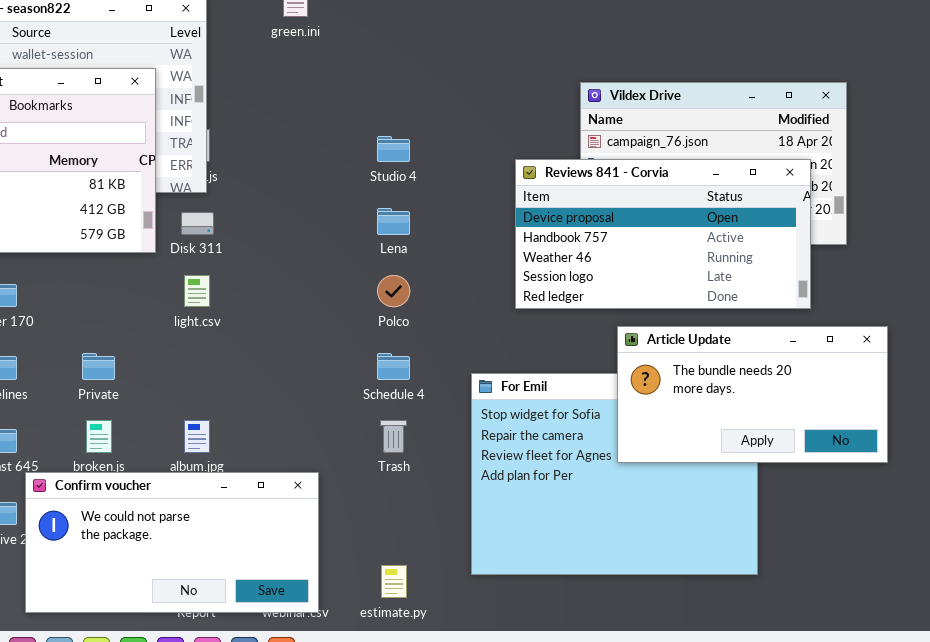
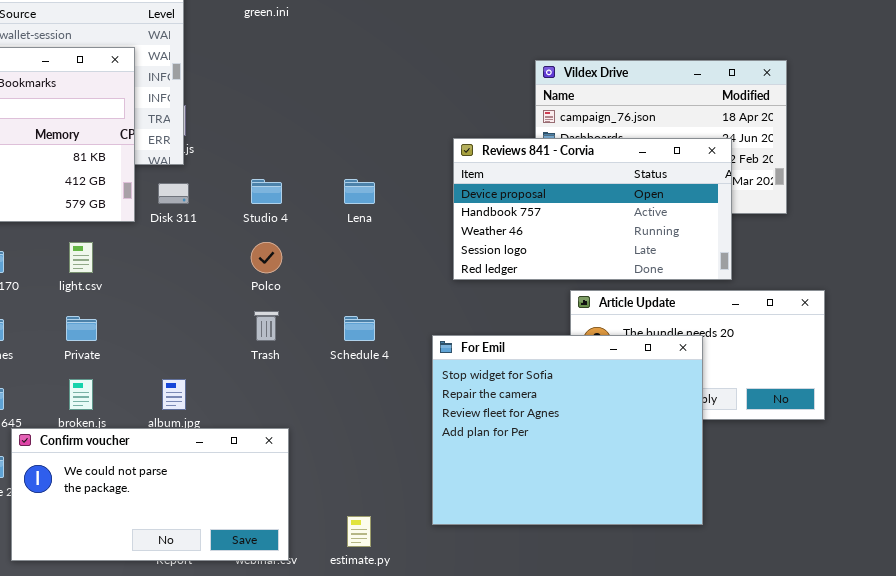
Studio 4: [377,136,410,162] -> [251,179,282,204], moved
Reviews 841 - Corvia: [515,159,811,309] -> [453,138,732,280], moved
light.csv: [184,275,210,307] -> [69,242,93,273], moved
Polco: [377,275,410,307] -> [251,242,282,273], moved
For Emil: [471,373,758,575] -> [432,335,703,525], raised
Trash: [380,420,407,453] -> [254,311,279,341], moved

